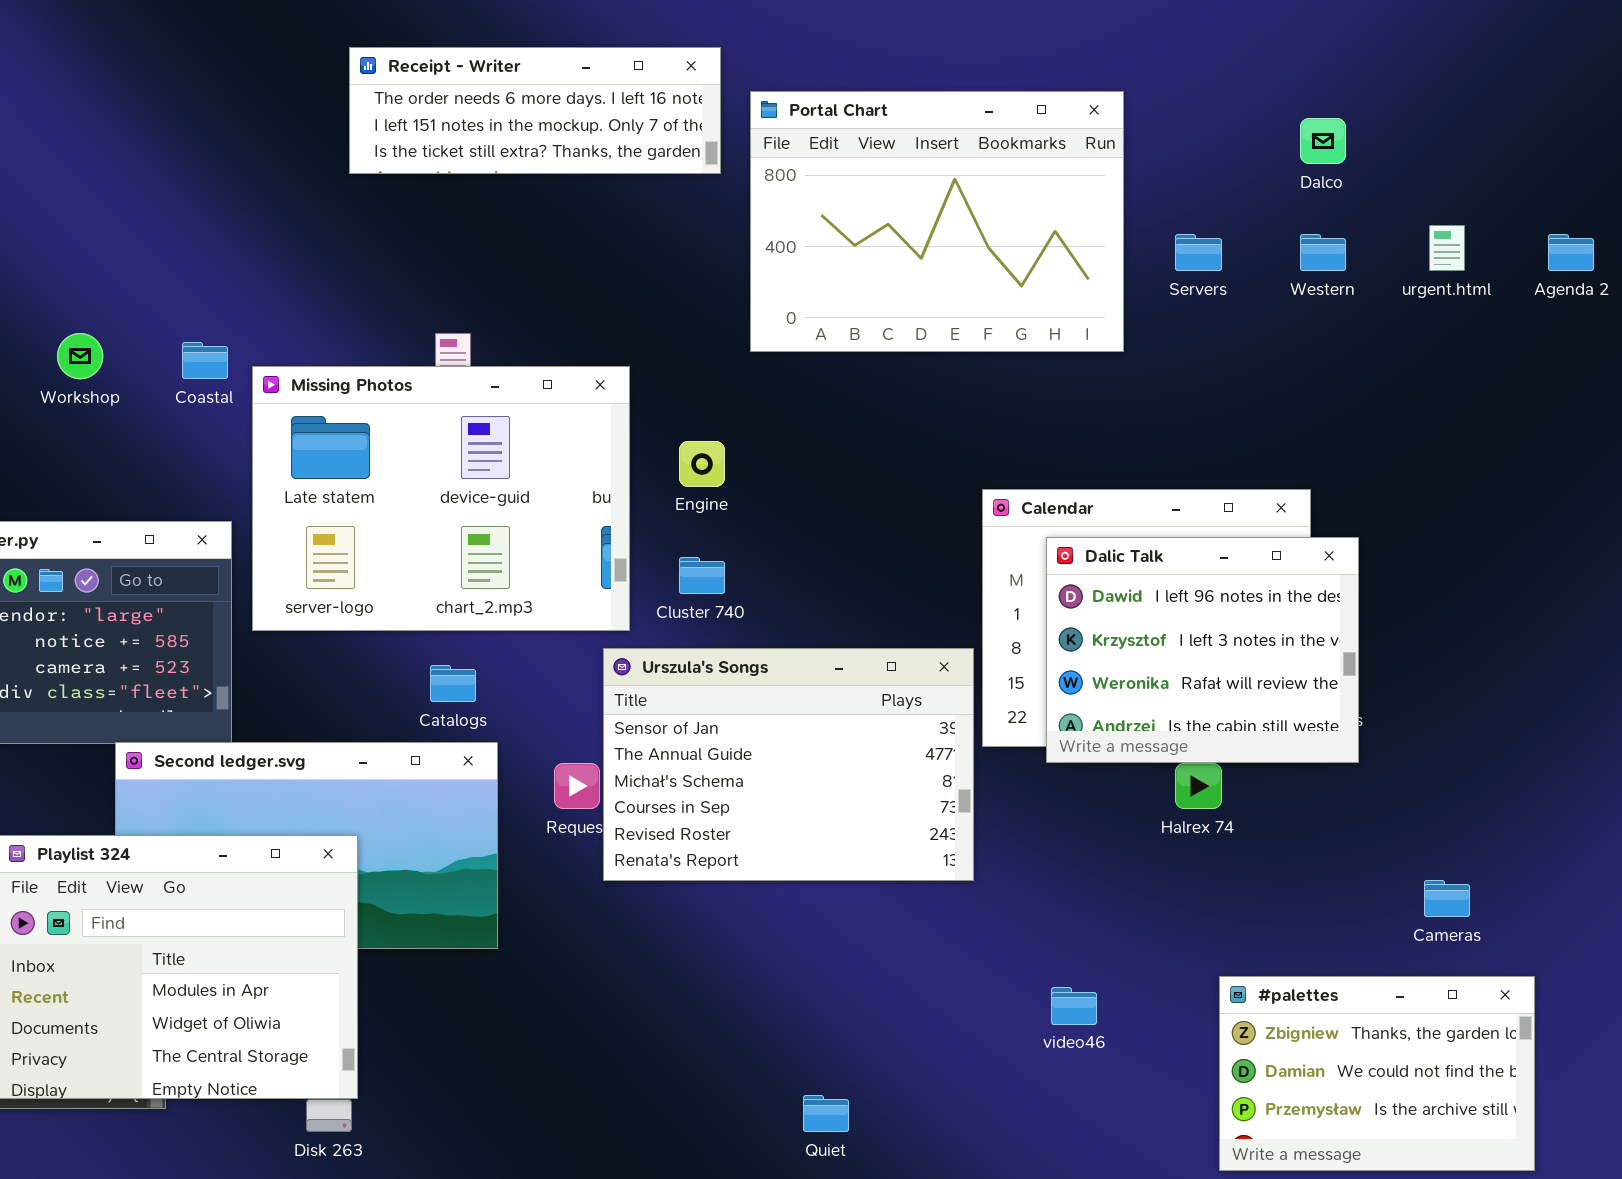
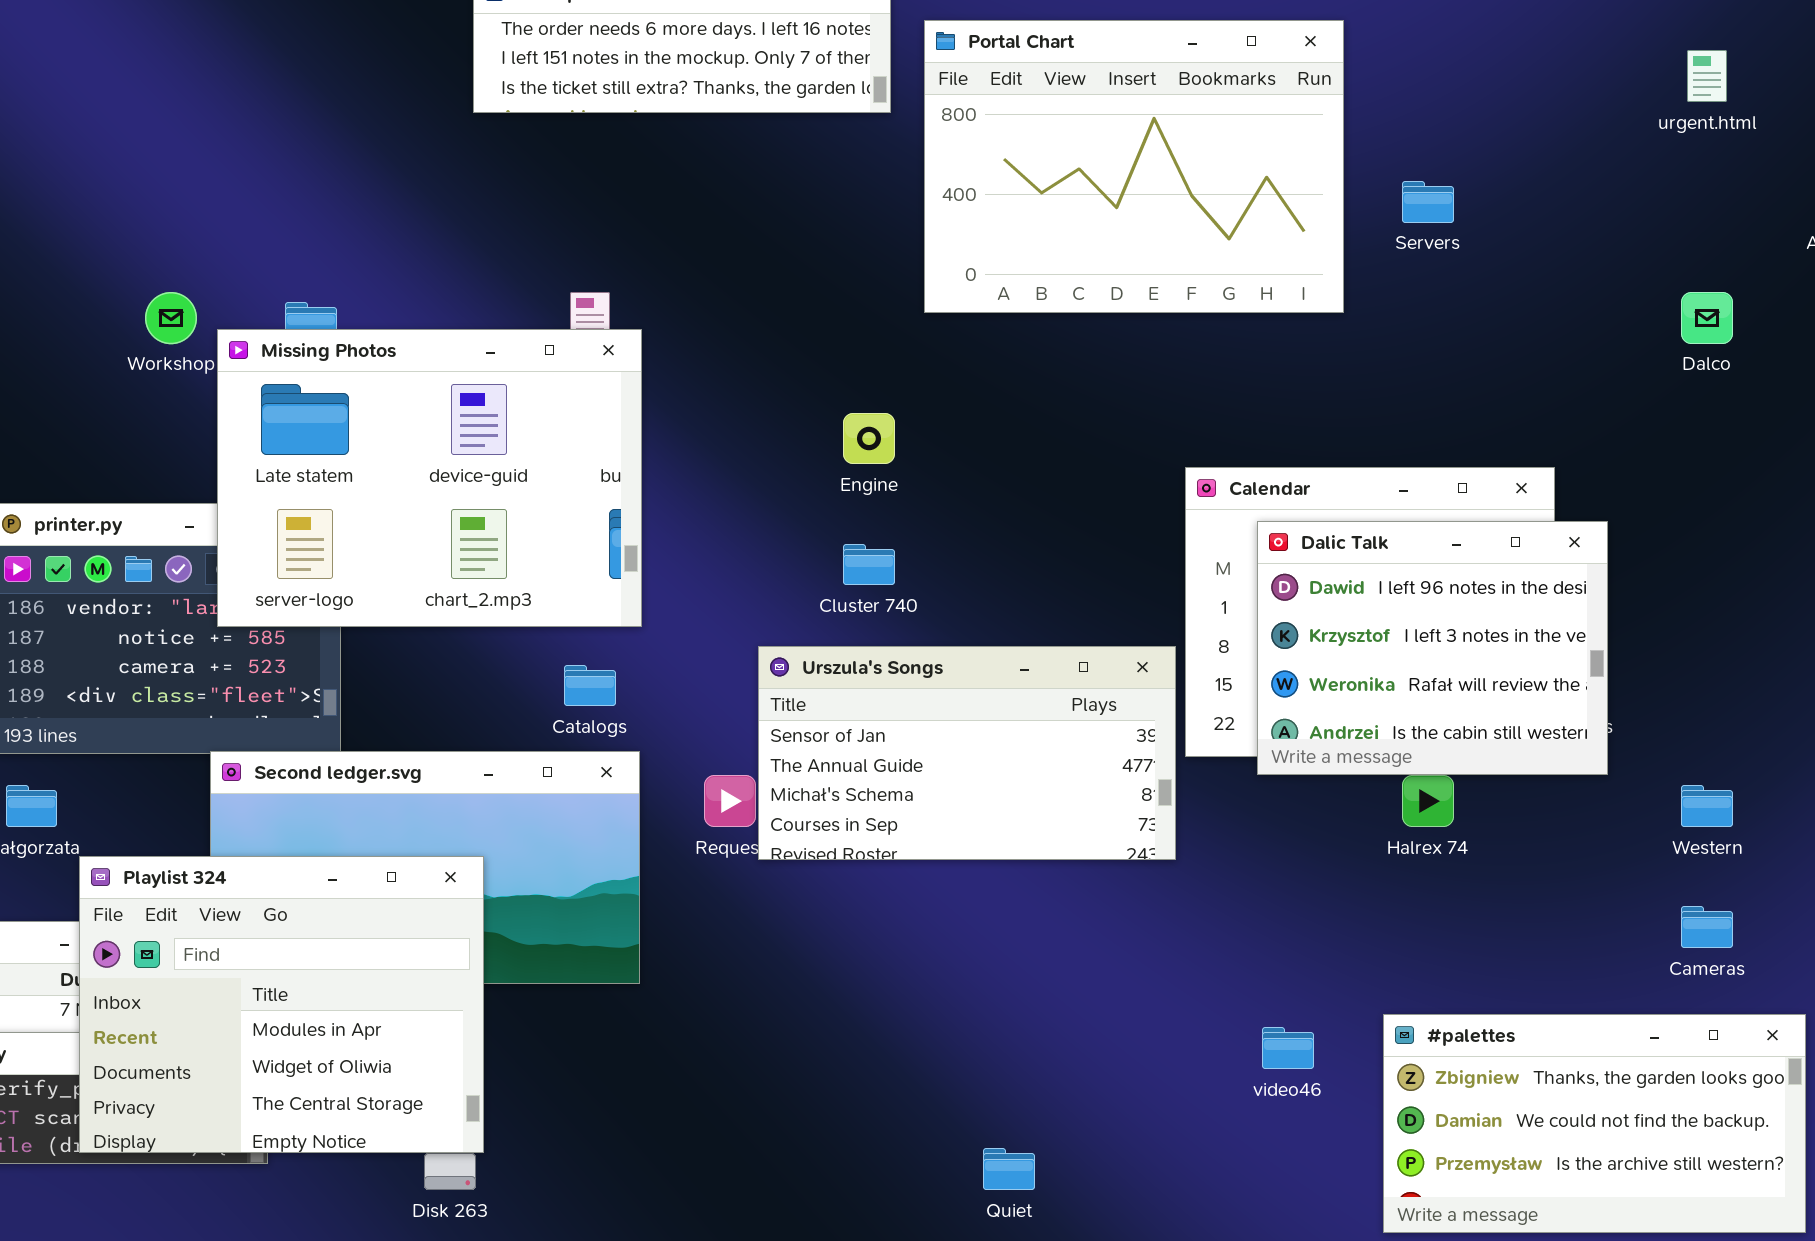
Dalco: [1300,118,1346,164] -> [1681,292,1733,344], moved
urgent.html: [1429,225,1465,271] -> [1687,50,1727,102], moved
Western: [1300,234,1346,271] -> [1681,785,1733,827], moved
Missing Photos: [252,366,630,631] -> [217,329,642,627], moved
Urszula's Songs: [603,648,974,881] -> [758,646,1176,860], resized
#palettes: [1219,976,1535,1171] -> [1383,1014,1806,1233], resized

